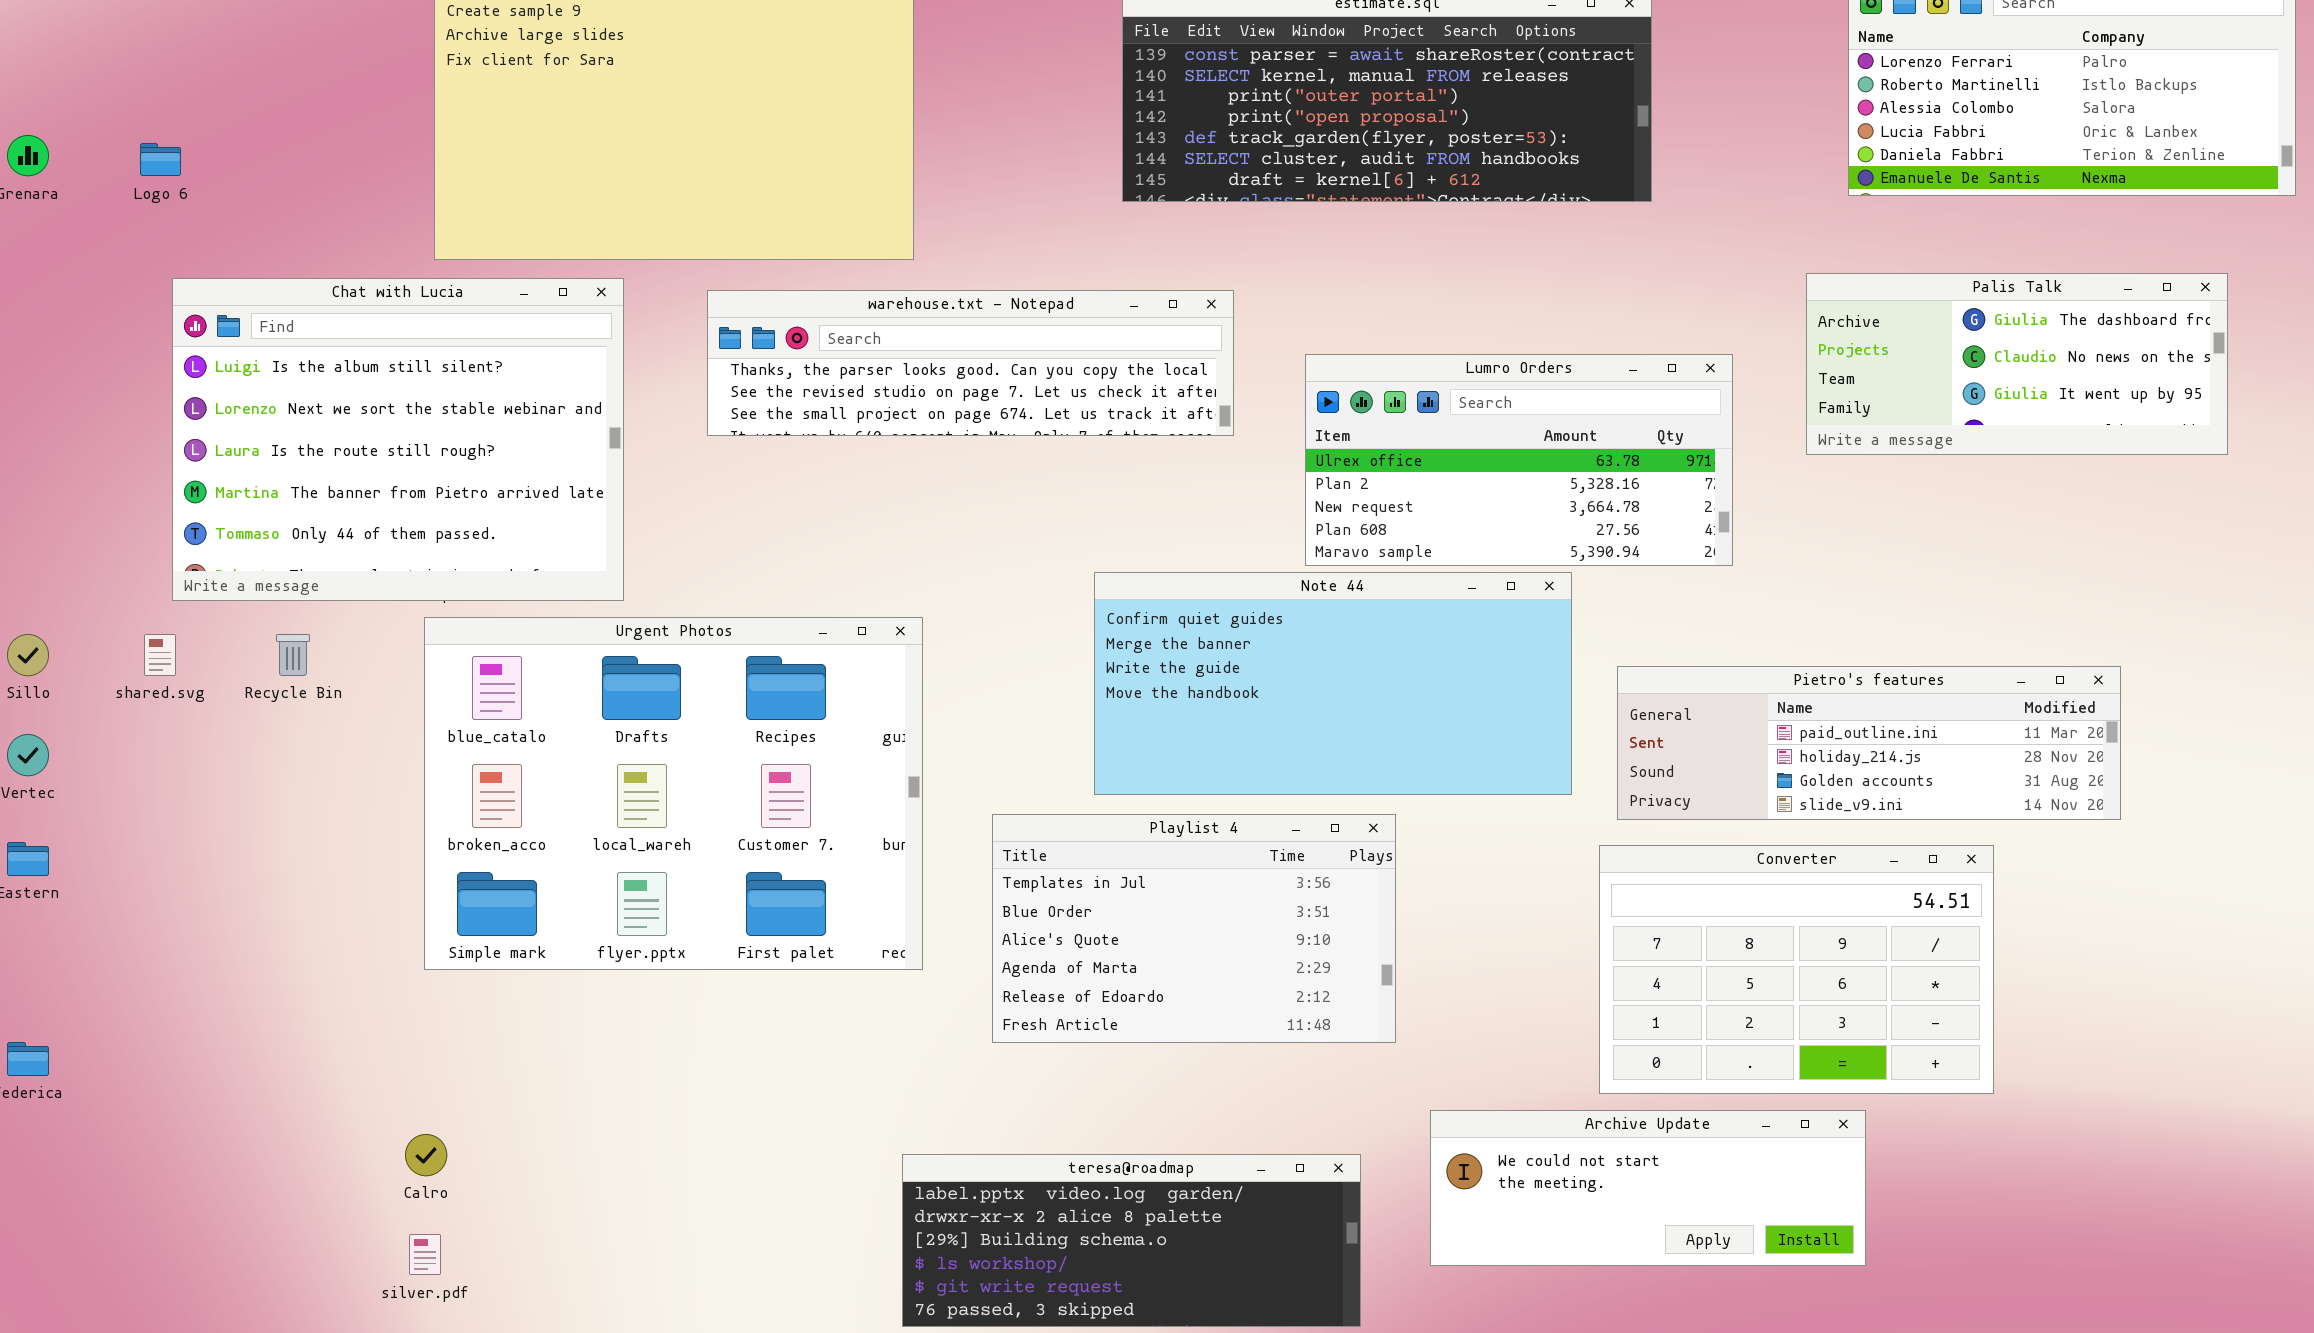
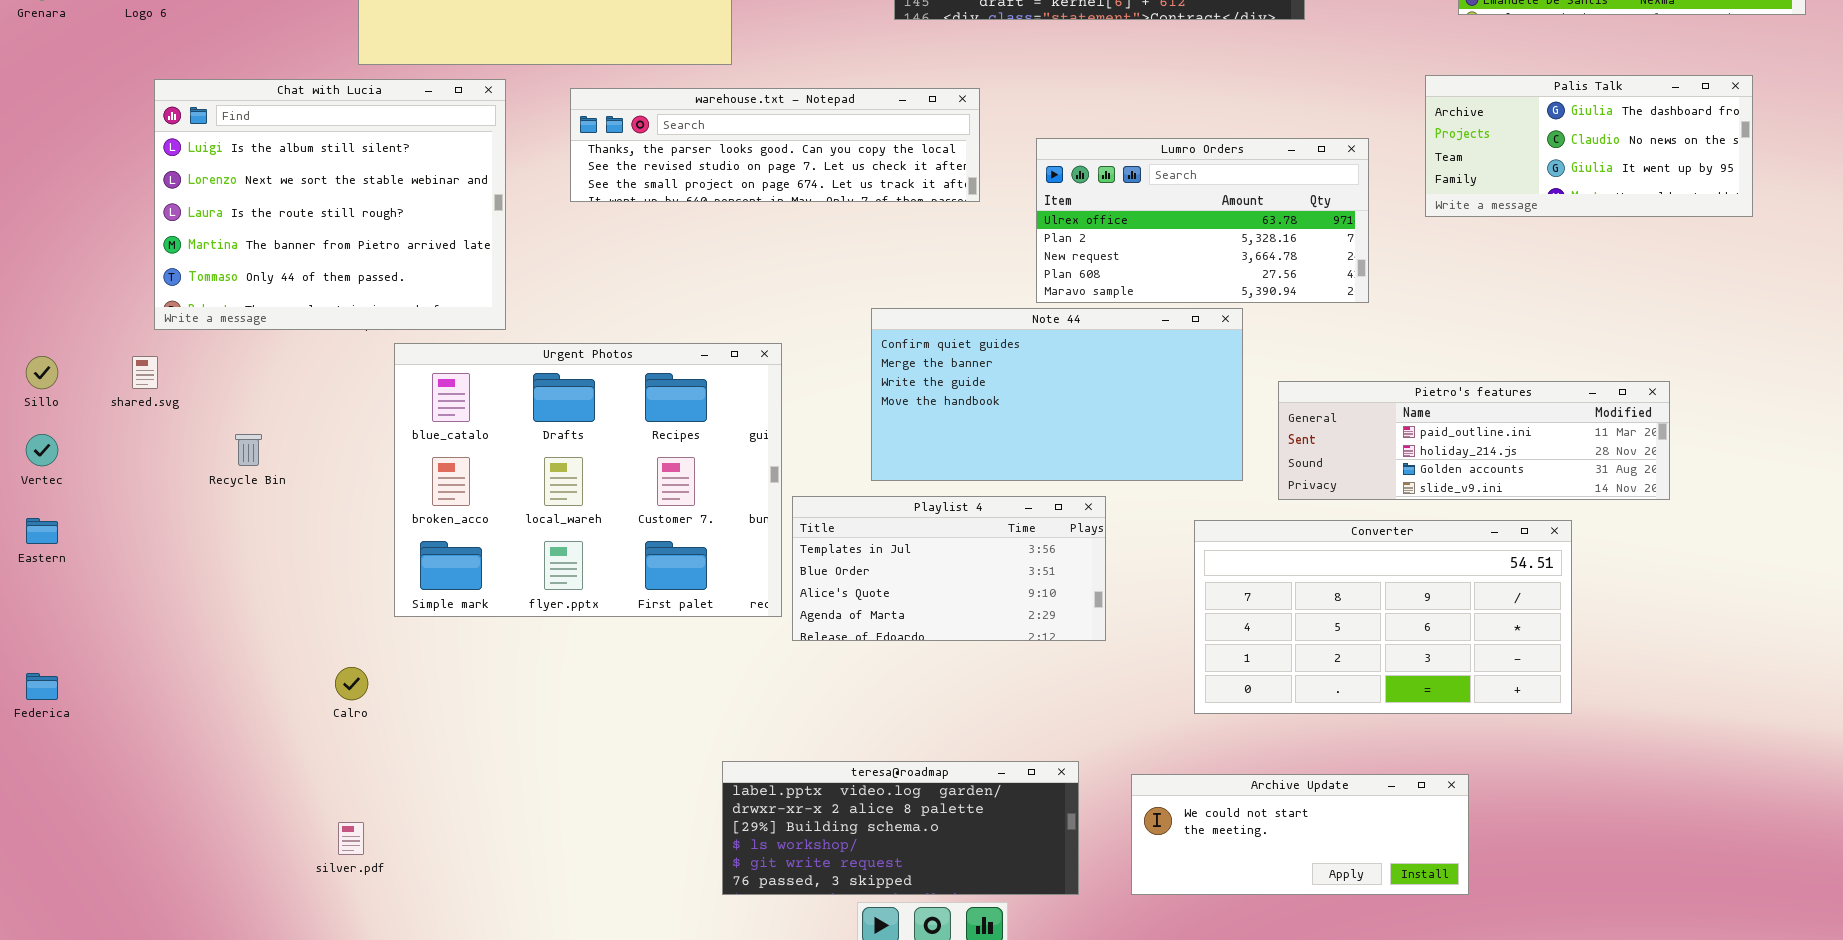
Urgent Photos: [424,617,923,970] -> [394,343,782,617], moved
Recycle Bin: [276,634,310,676] -> [235,434,262,466], moved
Playlist 4: [992,814,1396,1043] -> [792,496,1106,641], resized
Converter: [1599,845,1994,1094] -> [1194,520,1572,714], resized
Archive Update: [1430,1110,1866,1266] -> [1131,774,1469,895], moved
Calro: [405,1134,447,1176] -> [335,667,368,700], moved

